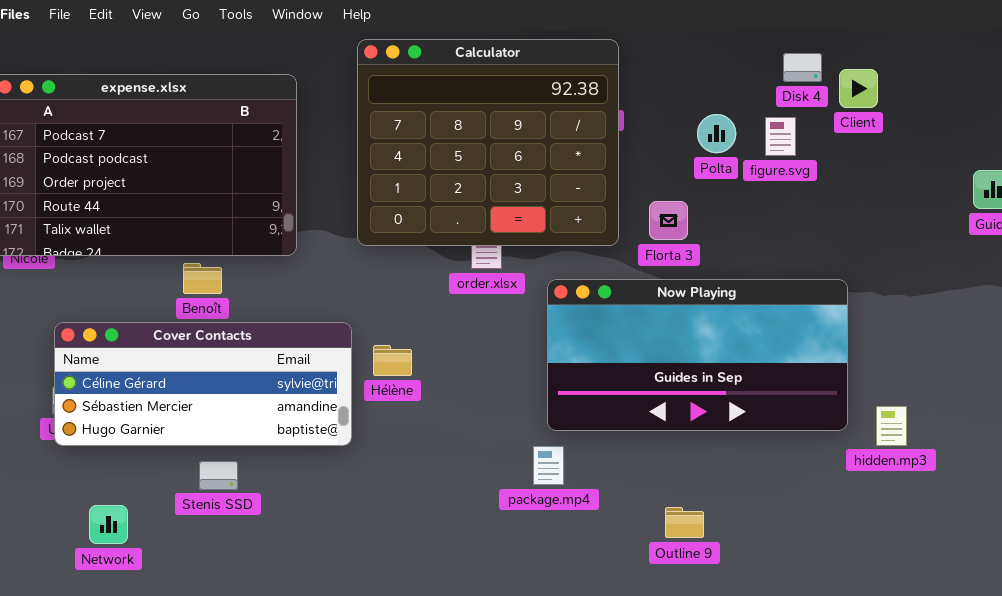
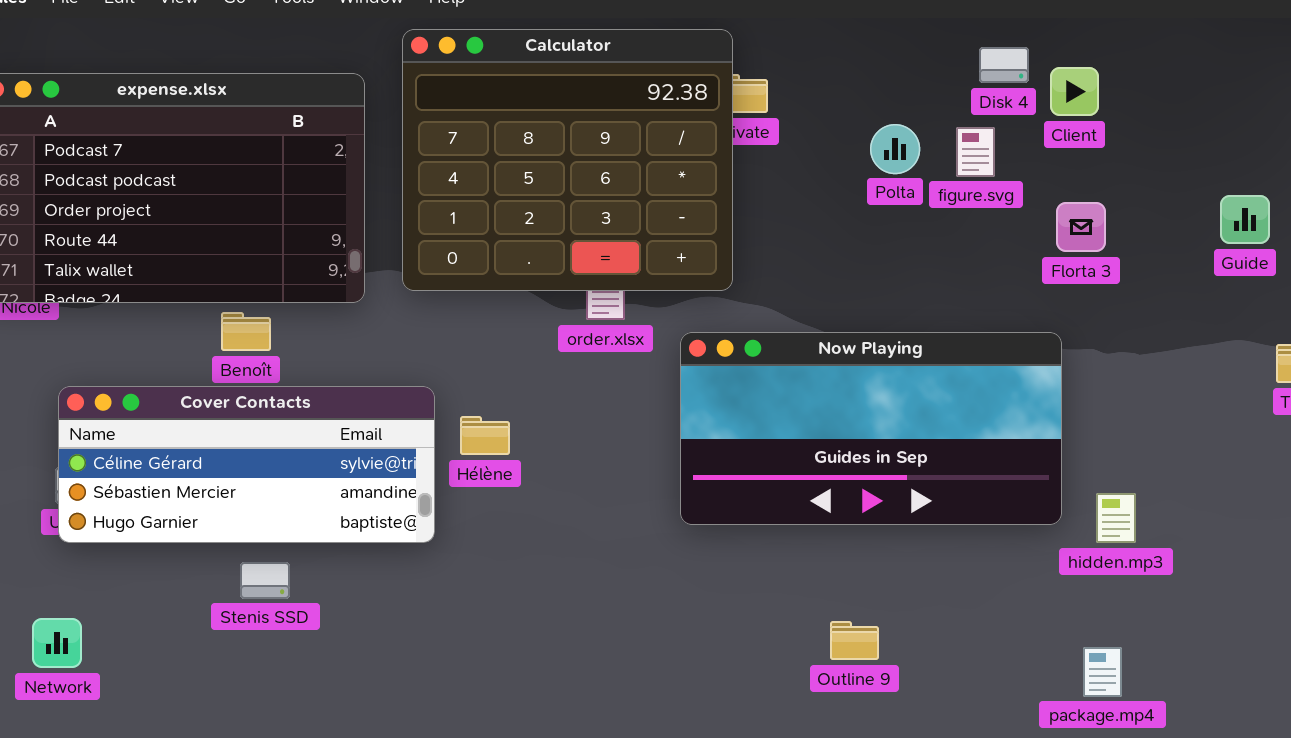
Calculator: [357,39,619,246] -> [402,29,733,291], moved
Florta 3: [649,201,688,240] -> [1056,202,1106,252], moved
package.mp4: [533,446,564,485] -> [1083,647,1122,697], moved
Network: [89,505,128,544] -> [32,618,82,668], moved

